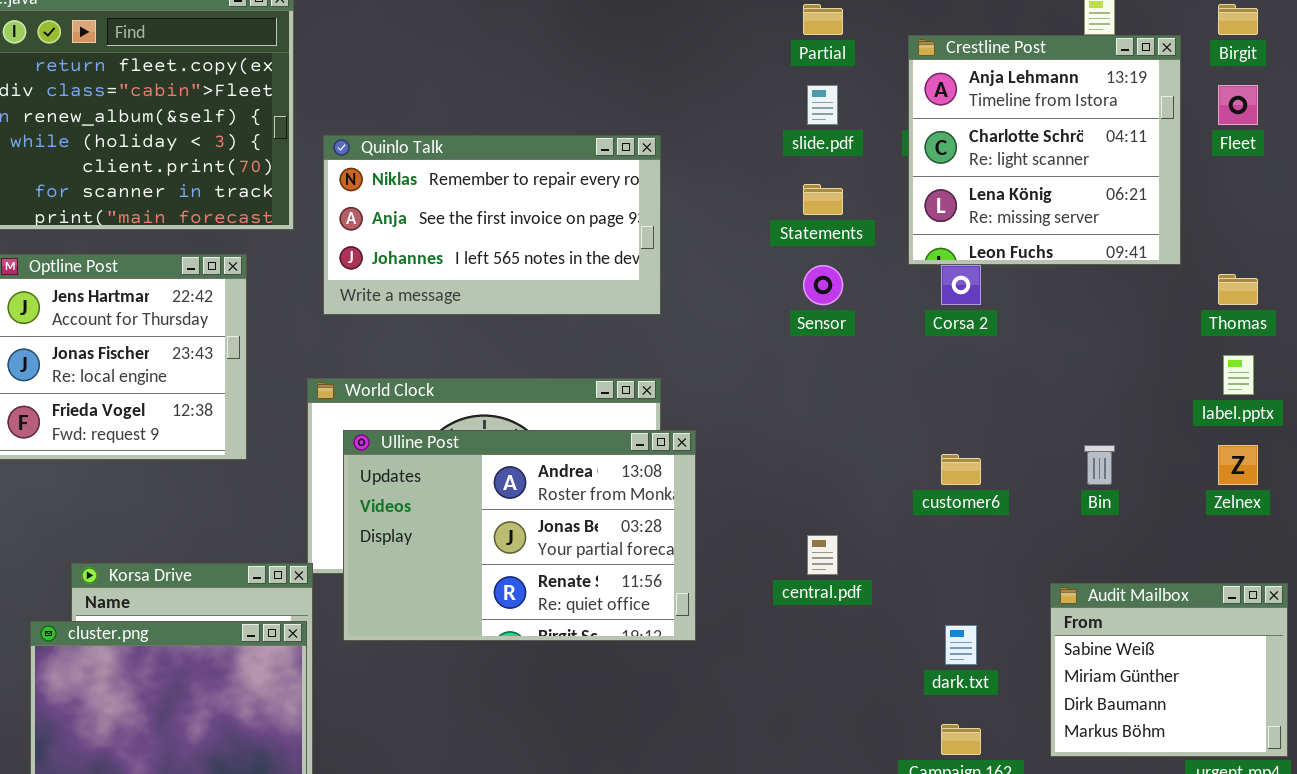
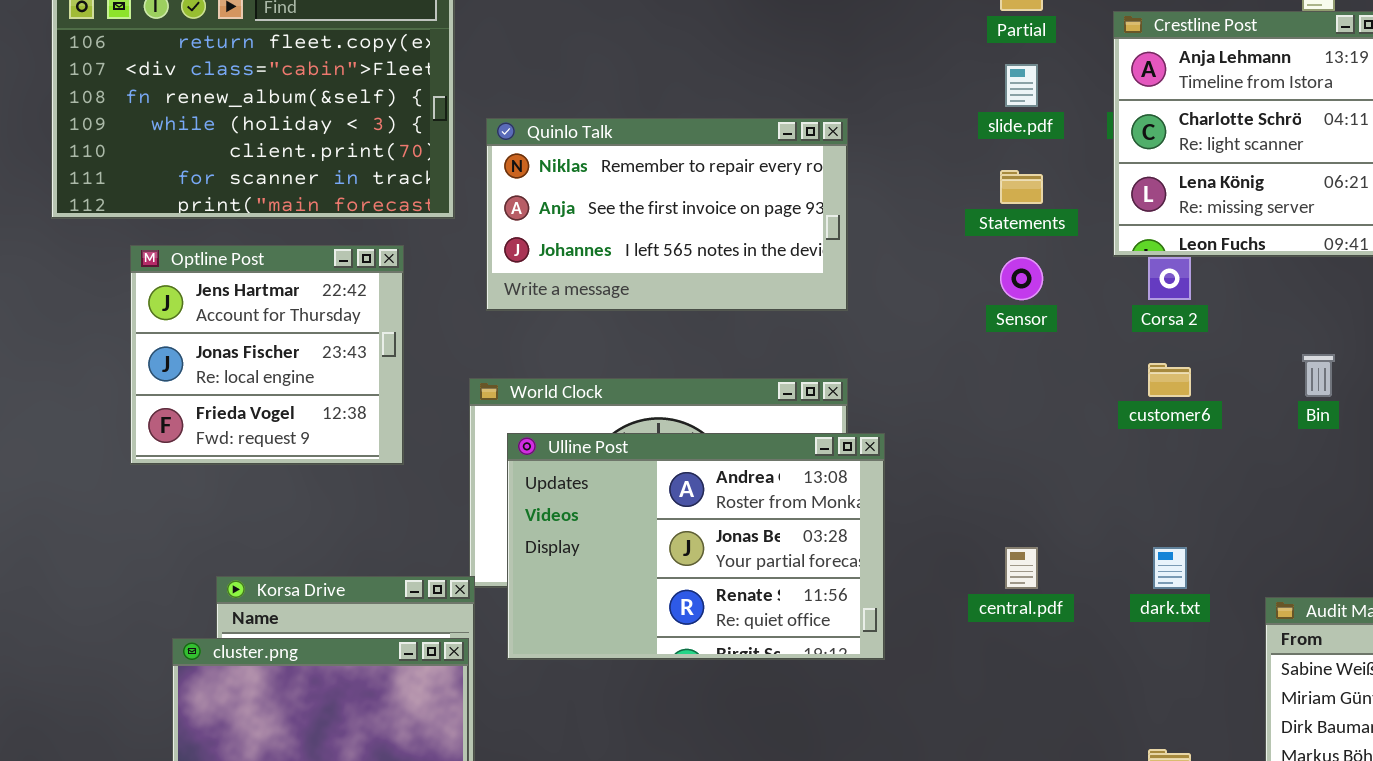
Bin: [1084,445,1115,485] -> [1302,354,1335,397], moved
customer6: [941,454,981,485] -> [1148,363,1191,397], moved
dark.txt: [945,625,977,665] -> [1153,547,1187,589], moved

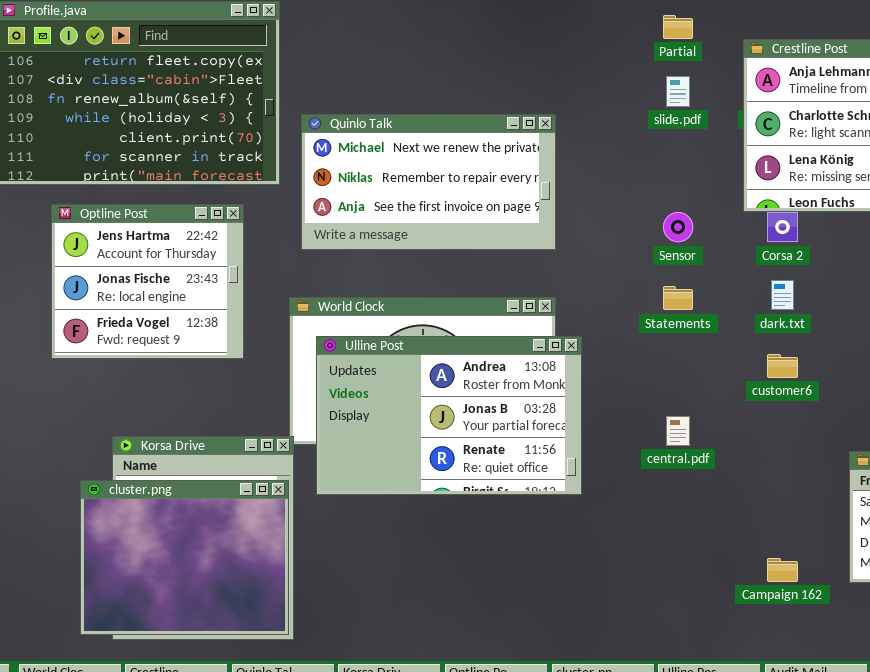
Quinlo Talk: [486,118,848,311] -> [301,114,556,250], scrolled up 1 row
Statements: [1000,170,1043,204] -> [663,286,693,310], moved
customer6: [1148,363,1191,397] -> [767,354,798,378], moved
dark.txt: [1153,547,1187,589] -> [771,280,794,310], moved

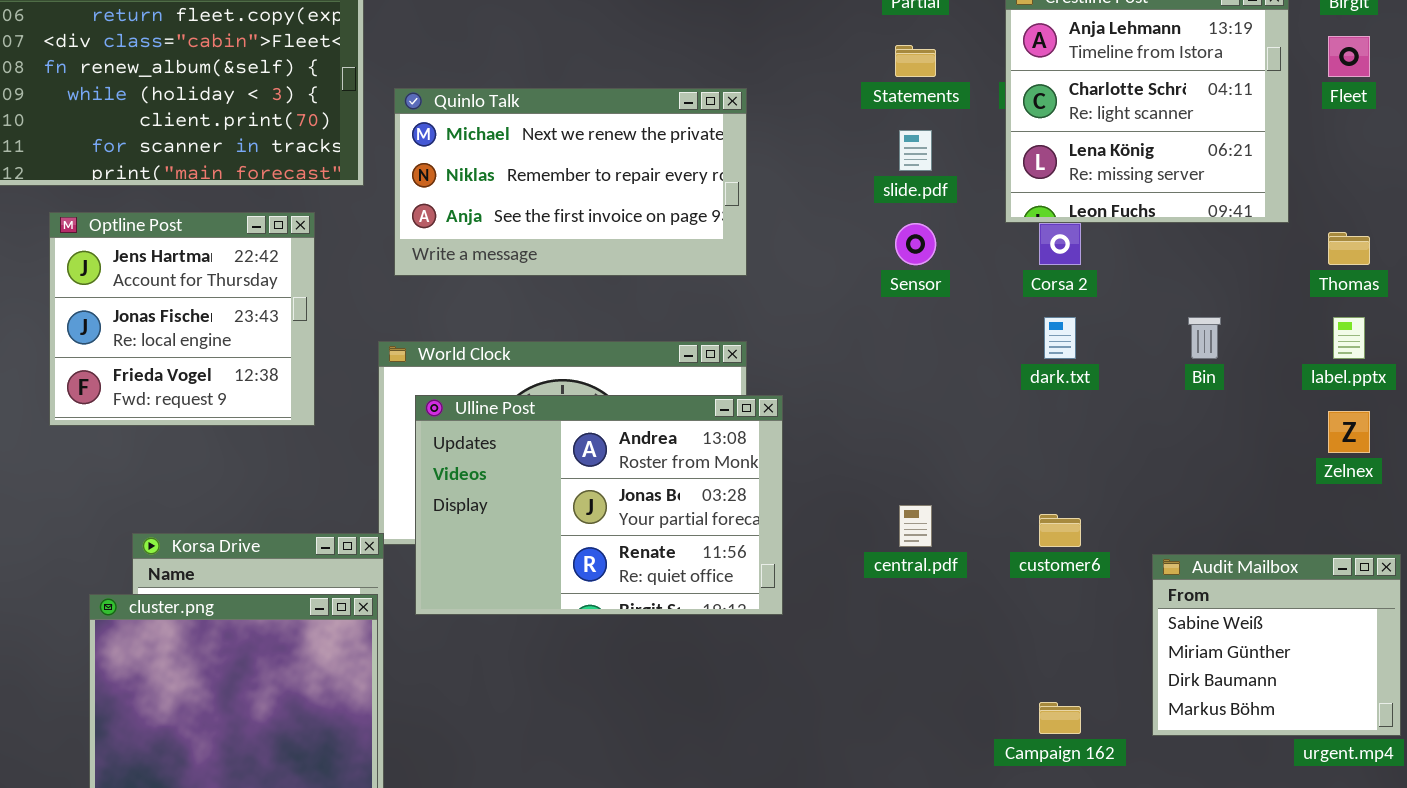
slide.pdf: [666,76,690,107] -> [899,130,932,171], moved
Statements: [663,286,693,310] -> [895,45,936,77], moved
customer6: [767,354,798,378] -> [1039,514,1081,547], moved

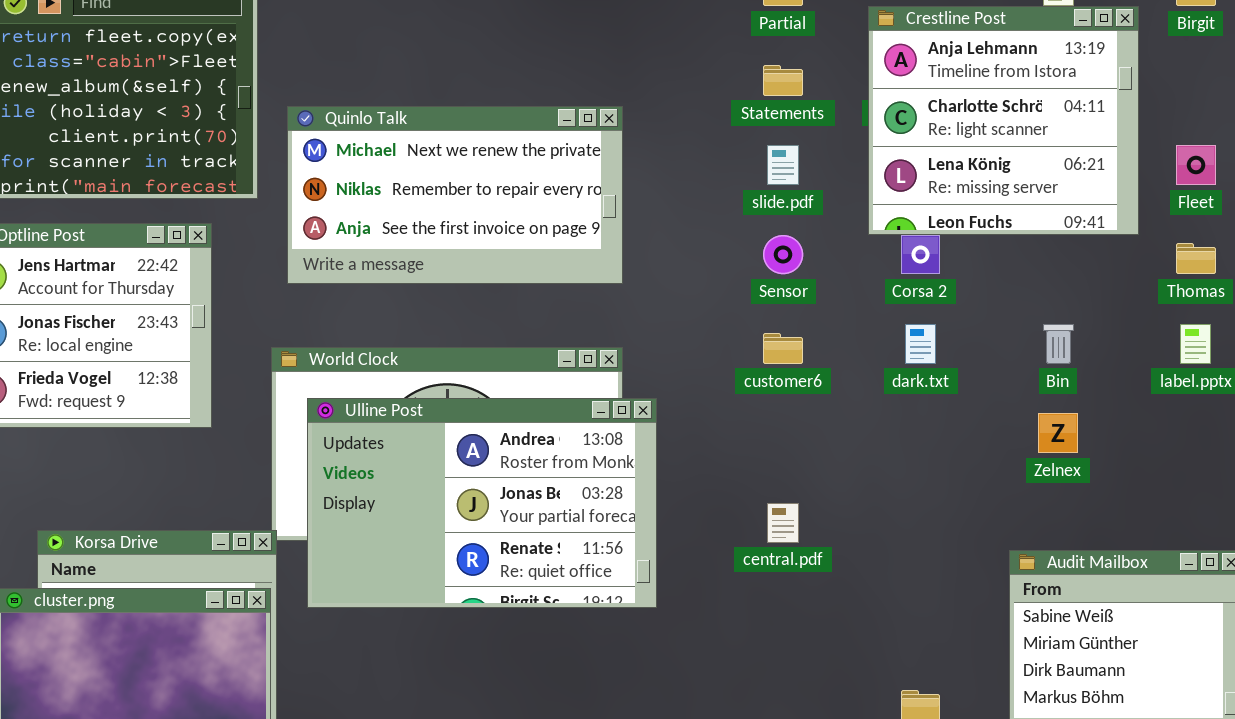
Fleet: [1328,36,1370,77] -> [1176,145,1216,185], moved
Zelnex: [1328,411,1370,453] -> [1038,413,1078,453], moved
customer6: [1039,514,1081,547] -> [763,333,803,364], moved

